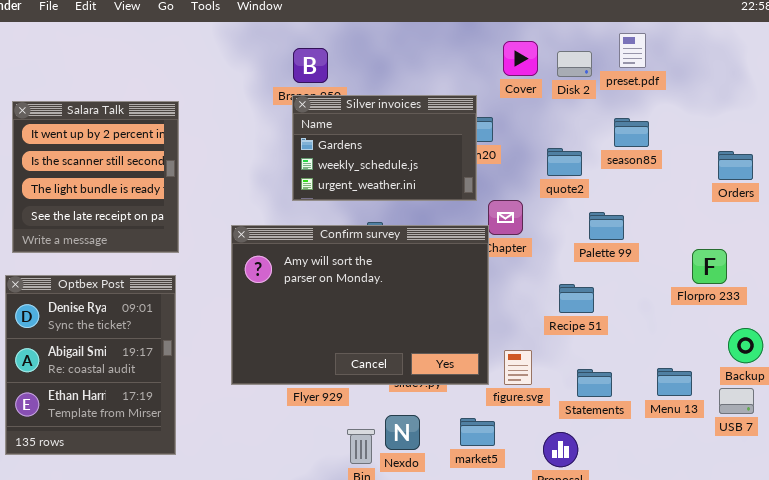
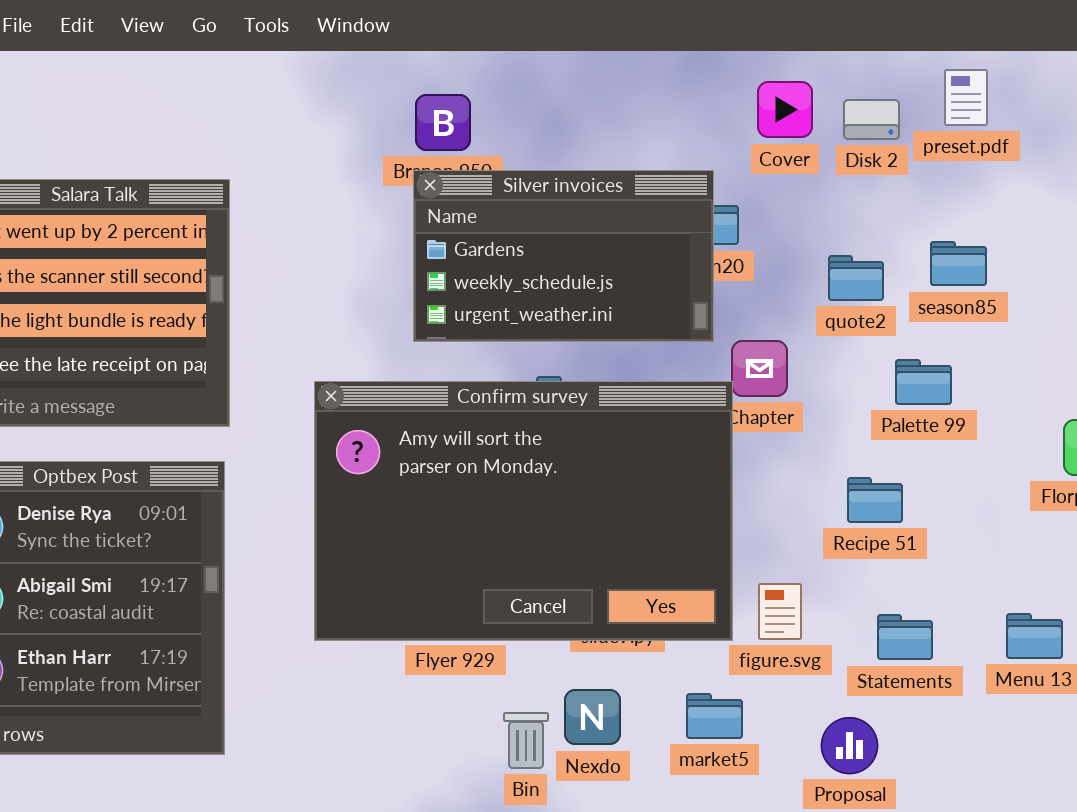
season85: [614,118,649,147] -> [930,241,987,286], moved

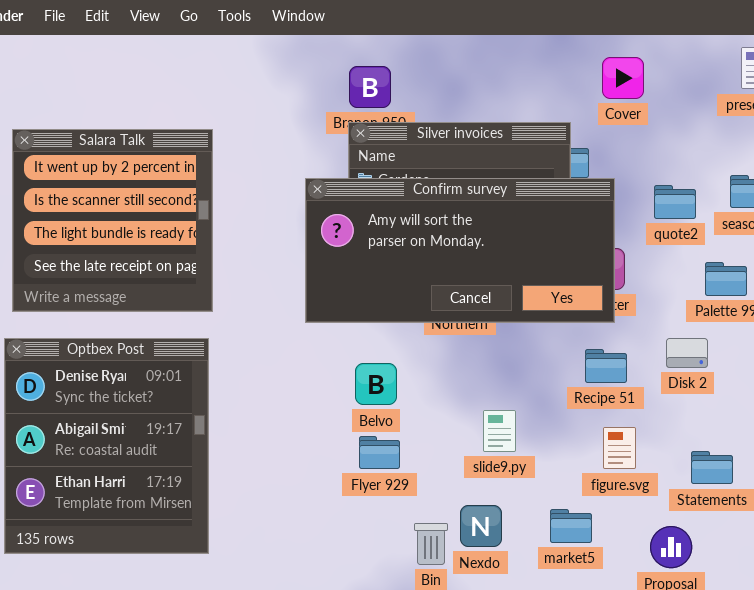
Disk 2: [843,99,900,140] -> [666,338,708,368], moved
Confirm survey: [314,381,733,641] -> [305,178,615,323], moved, resized
Recipe 51: [847,477,903,523] -> [585,349,627,383], moved

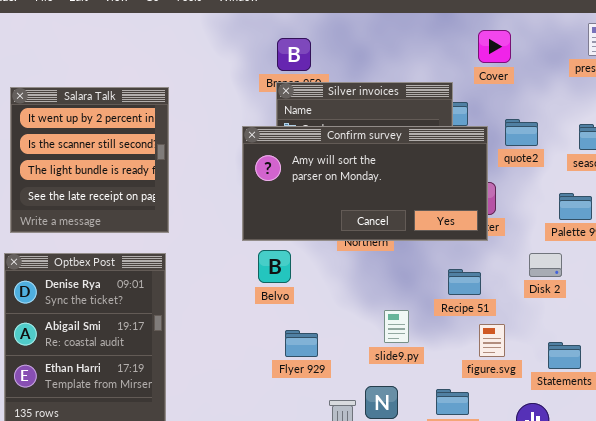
quote2: [654,185,696,219] -> [505,119,538,146], moved
Recipe 51: [585,349,627,383] -> [448,269,481,295], moved
Belvo: [355,363,397,405] -> [258,250,291,283], moved

